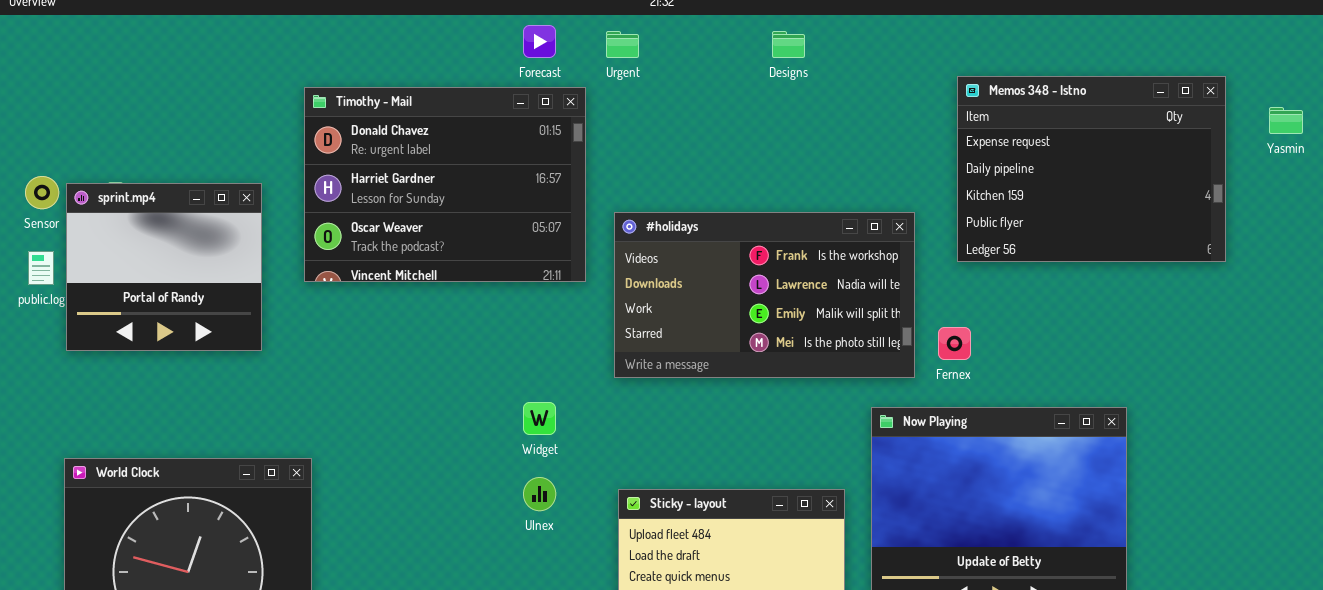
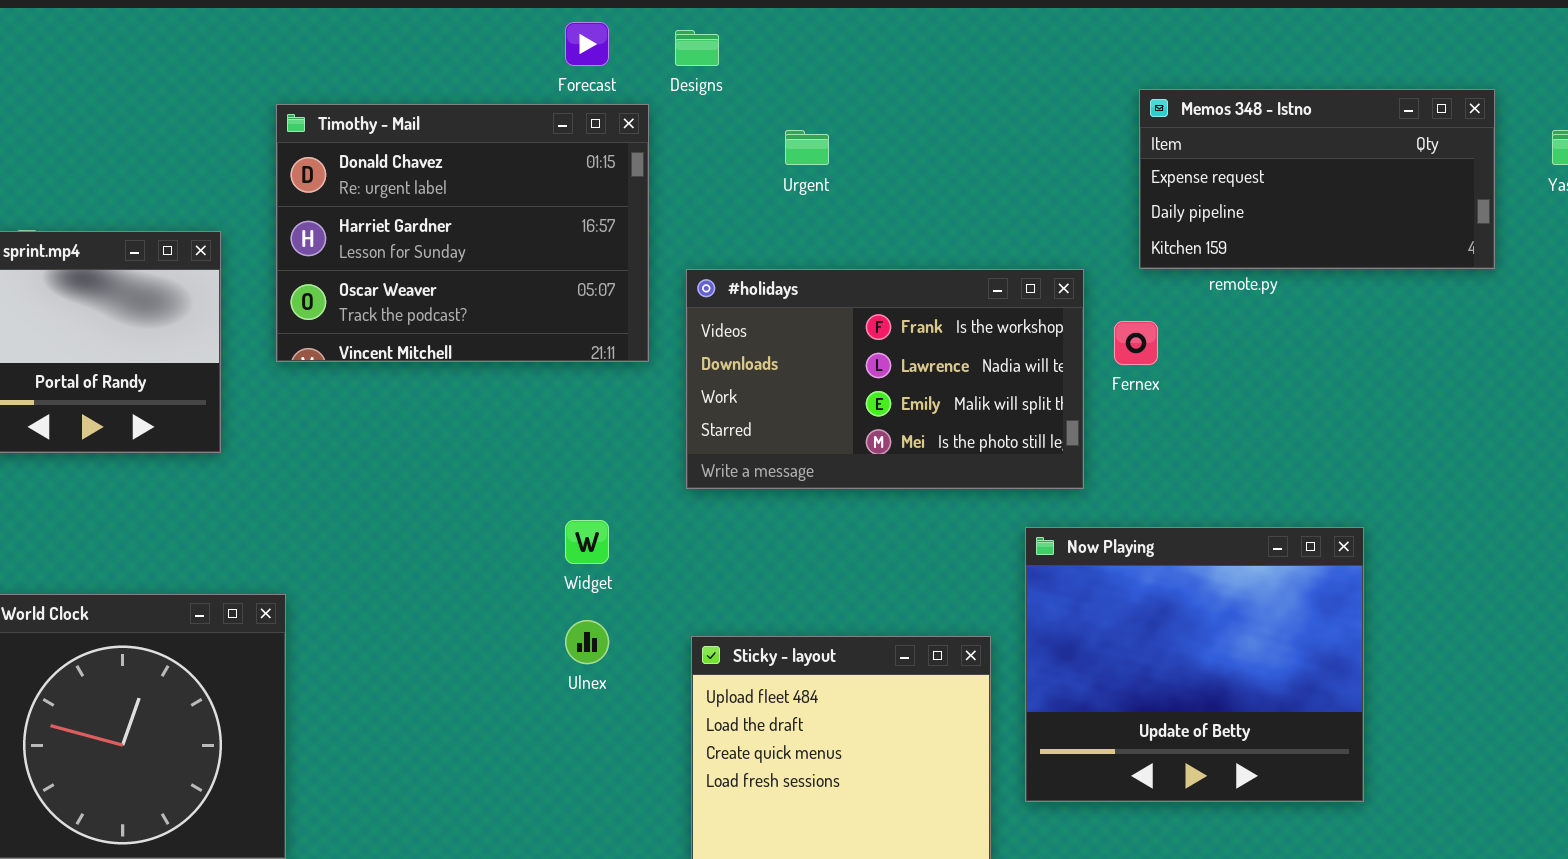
Urgent: [606,31,639,58] -> [785,130,829,165], moved
Designs: [772,31,805,58] -> [675,30,719,66], moved
Memos 348 - Istno: [957,76,1226,262] -> [1139,89,1495,269], resized
Fernex: [938,327,971,360] -> [1114,321,1158,365], moved

